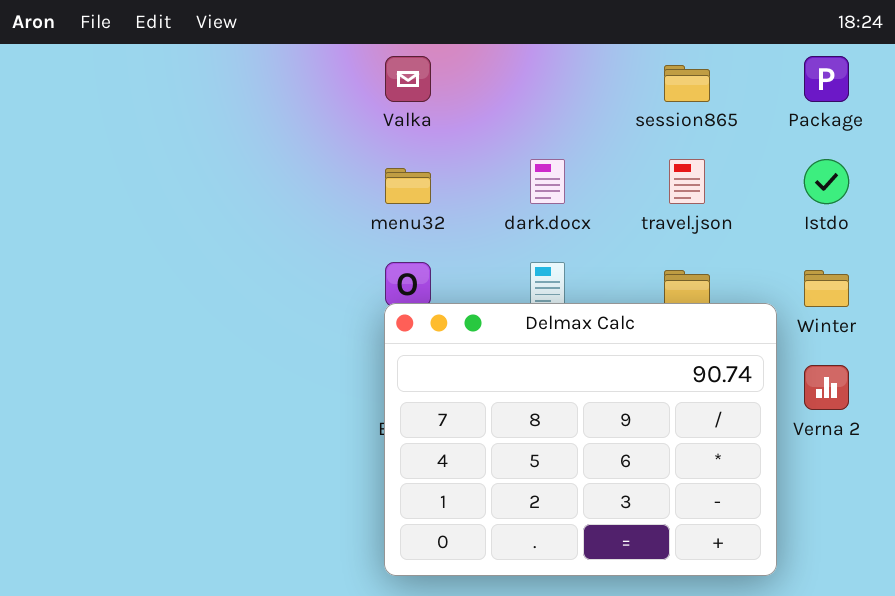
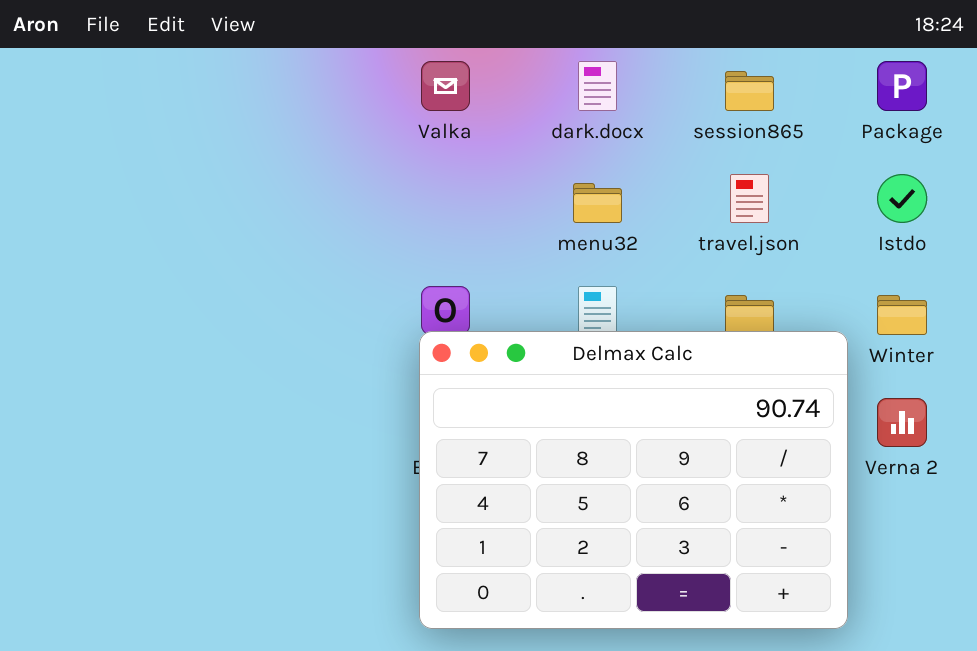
dark.docx: [530,159,565,204] -> [578,61,617,111], moved
menu32: [385,168,431,204] -> [573,183,622,223], moved

